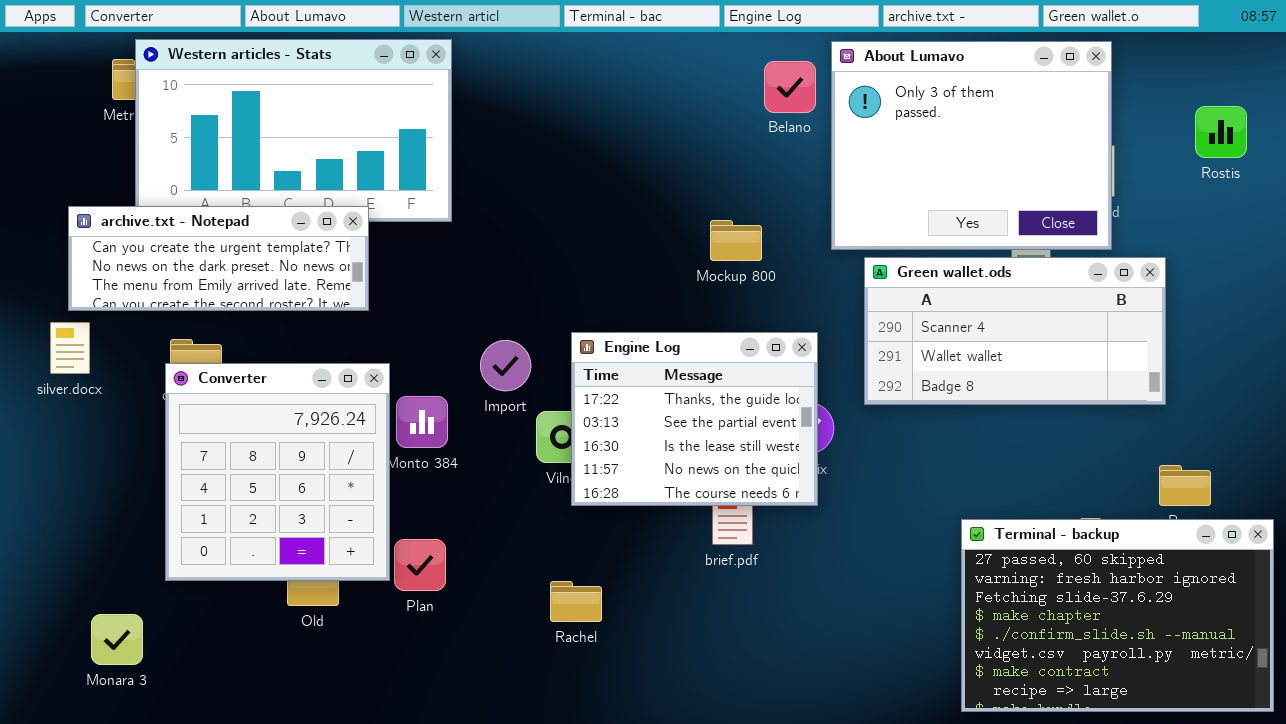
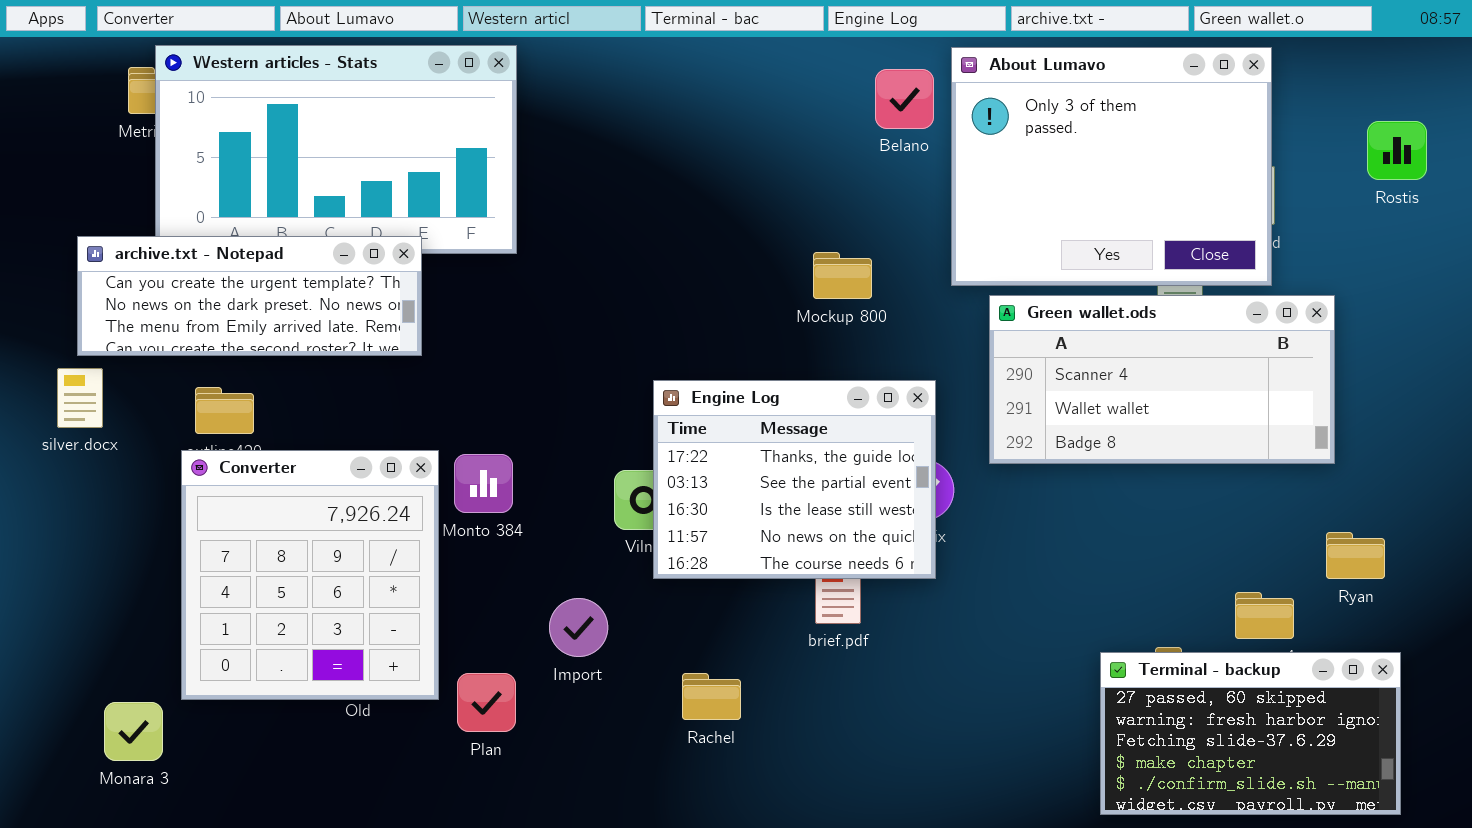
Import: [480,340,531,391] -> [549,598,608,657], moved
Converter: [165,363,390,581] -> [181,450,439,700], moved
Terminal - backup: [961,519,1274,712] -> [1100,652,1401,815], resized
Plan: [394,539,446,591] -> [457,673,516,732], moved
Rachel: [550,581,602,622] -> [682,673,741,720], moved

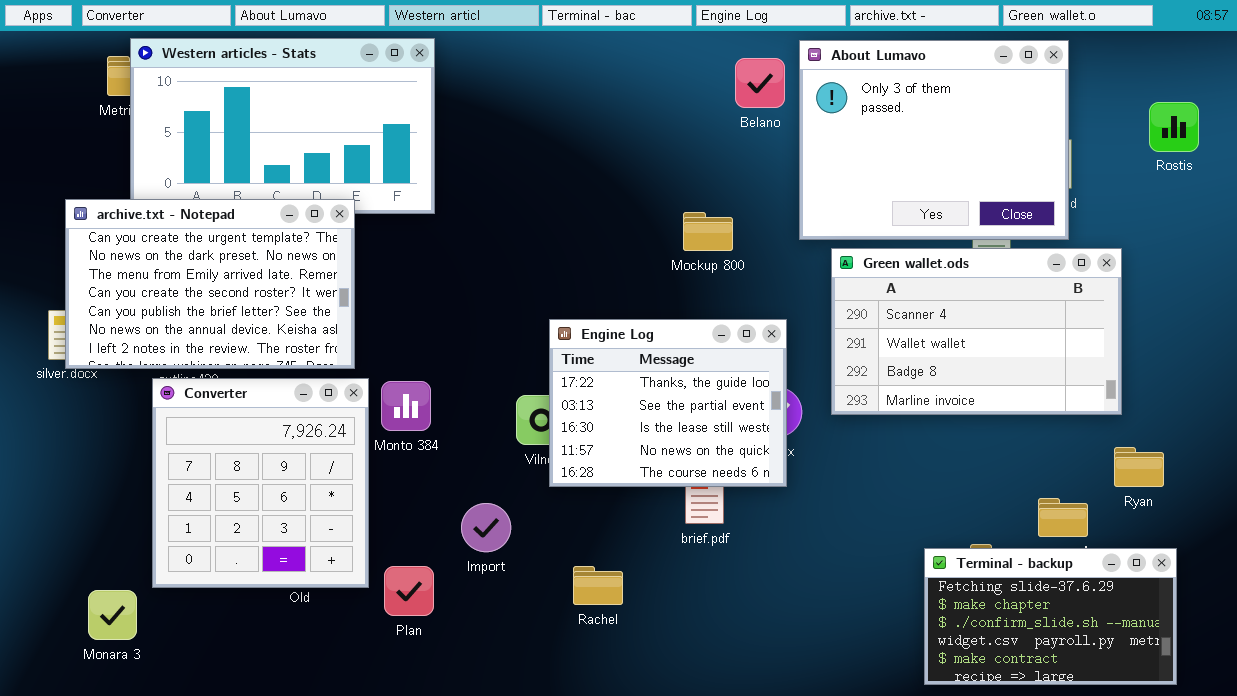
archive.txt - Notepad: [77,236,422,356] -> [65,199,355,369], resized
Green wallet.ods: [989,295,1335,464] -> [831,248,1122,415], resized
Terminal - backup: [1100,652,1401,815] -> [924,548,1177,685], scrolled down 2 rows

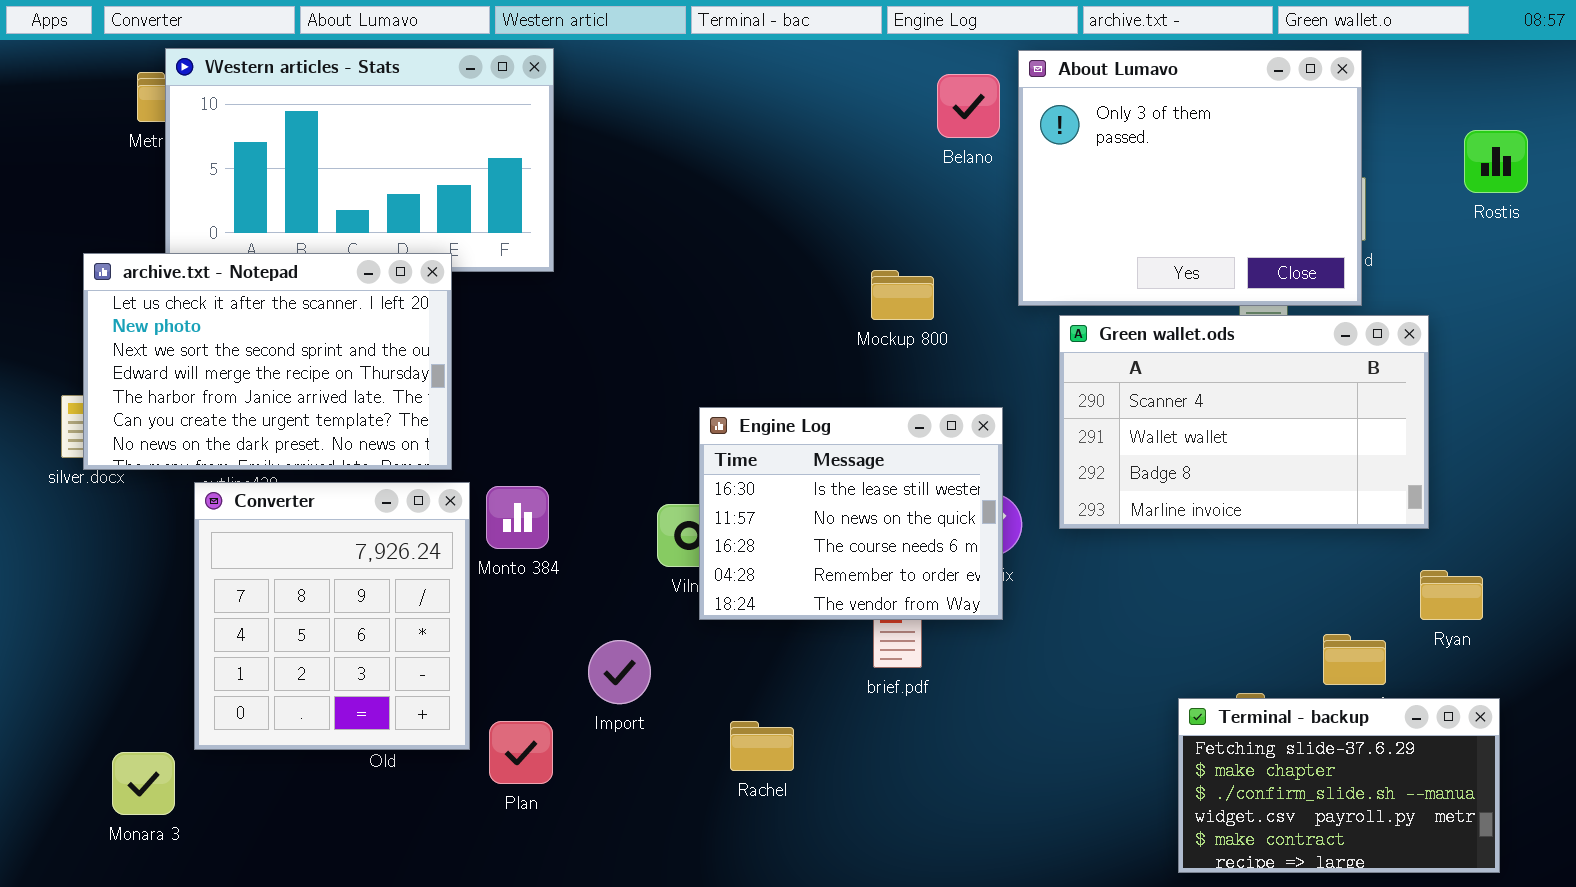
archive.txt - Notepad: [65,199,355,369] -> [83,253,452,470], scrolled up 5 rows
Engine Log: [549,319,787,487] -> [699,407,1003,620], scrolled down 2 rows

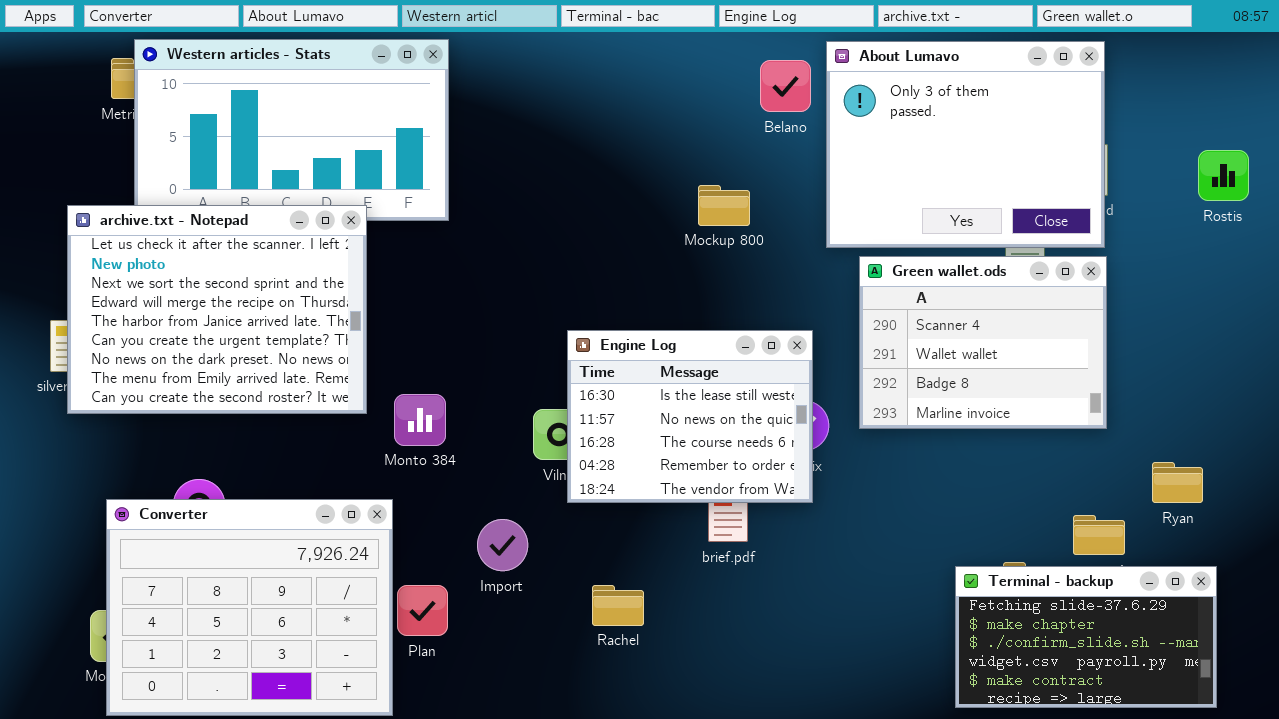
Rostis: [1464,130,1528,193] -> [1198,150,1249,201], moved
archive.txt - Notepad: [83,253,452,470] -> [67,205,367,414], resized
Mockup 800: [871,270,934,320] -> [698,185,750,226], moved
Green wallet.ods: [1059,315,1429,529] -> [859,256,1107,429], resized
Converter: [194,482,470,750] -> [106,499,393,716], moved, resized

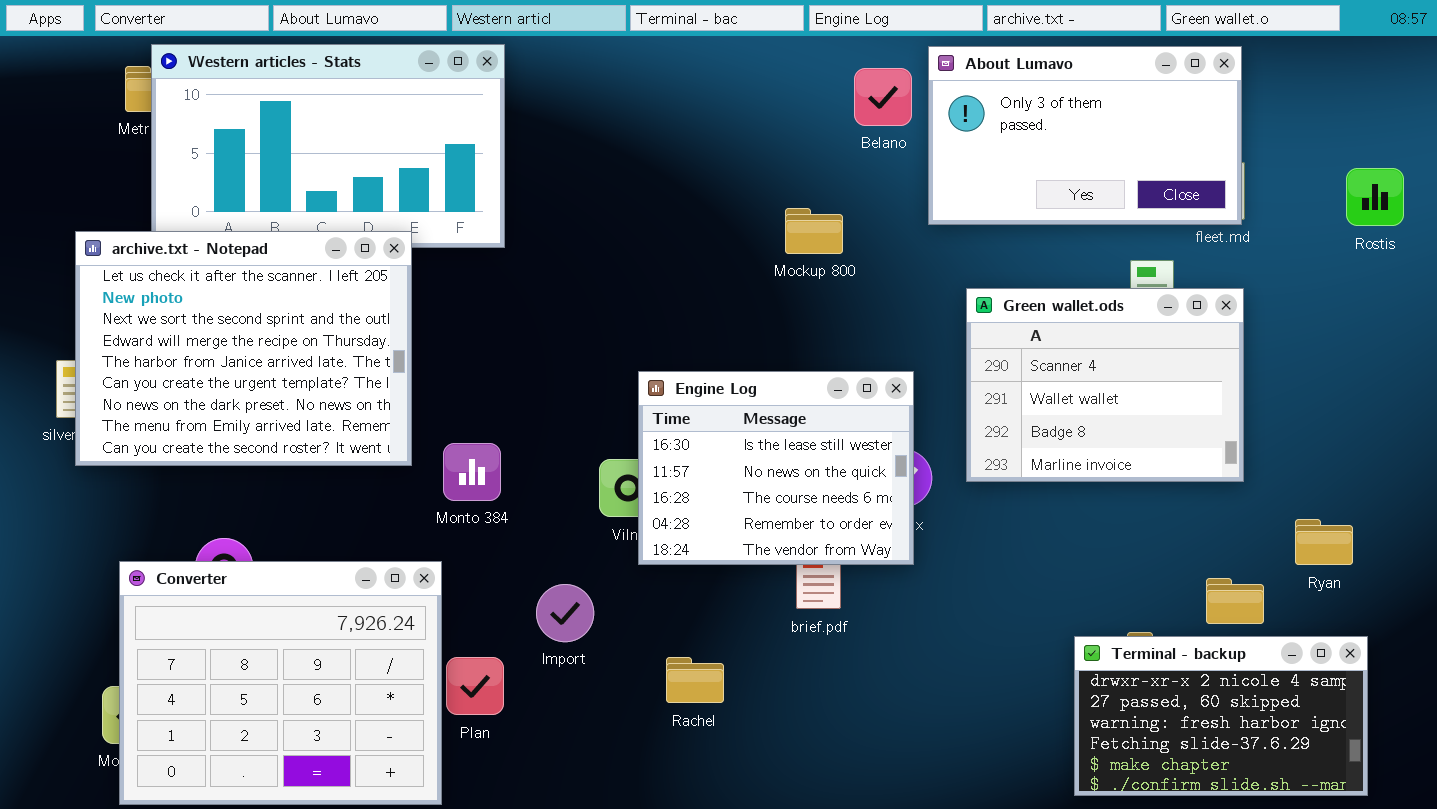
About Lumavo: [826,41,1105,248] -> [928,46,1242,225], resized
Terminal - backup: [955,566,1217,708] -> [1074,636,1368,796], scrolled up 3 rows

